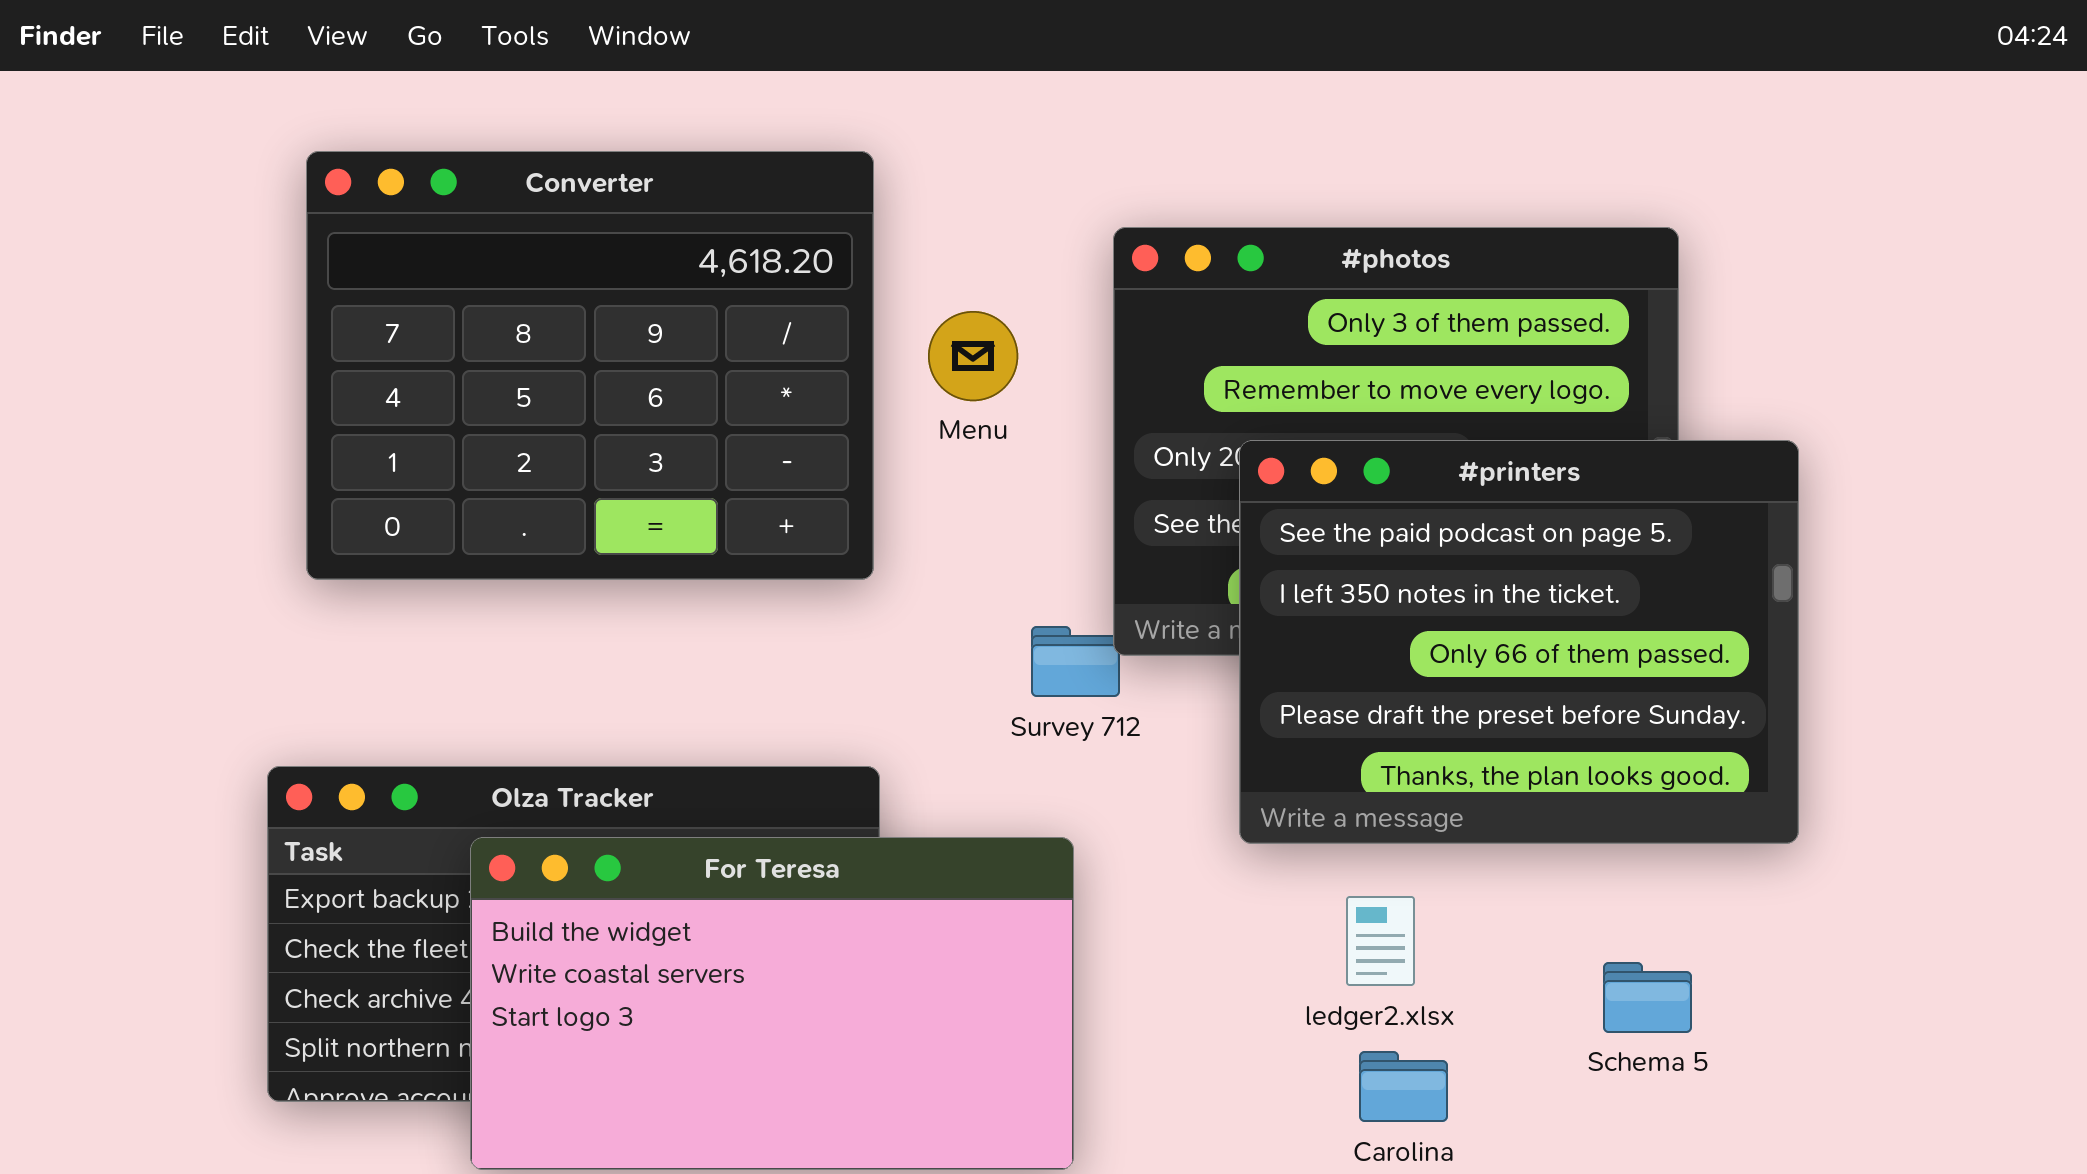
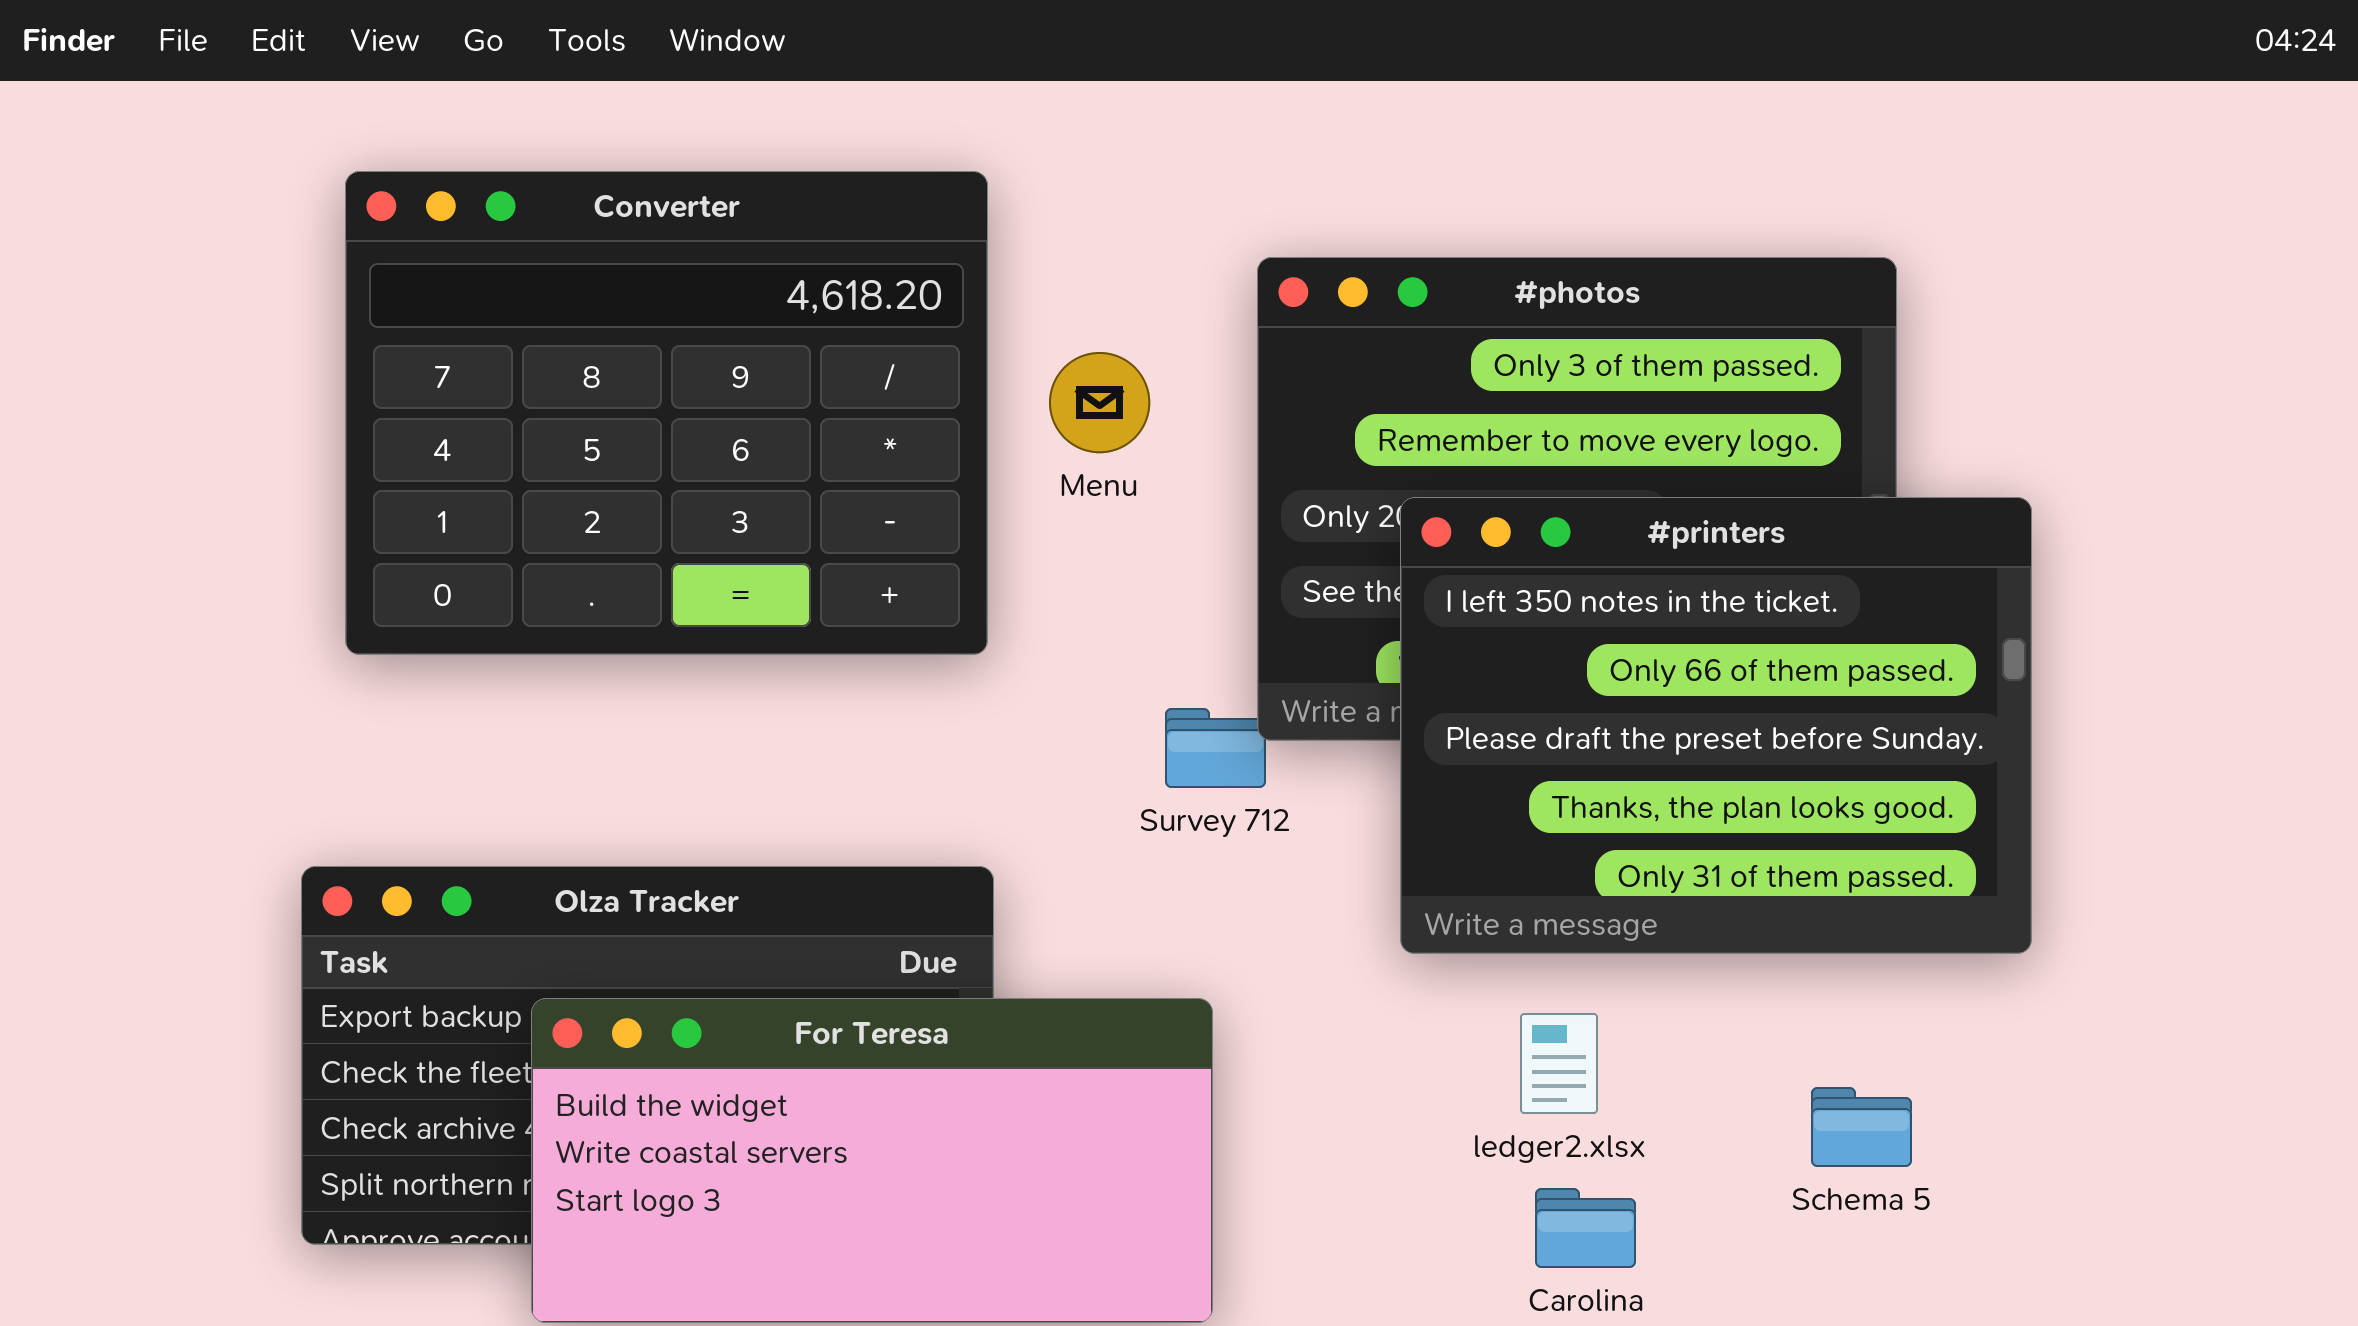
#printers: [1239,440,1799,844] -> [1400,497,2032,954], scrolled down 1 row
For Teresa: [470,837,1074,1170] -> [531,998,1213,1323], resized

